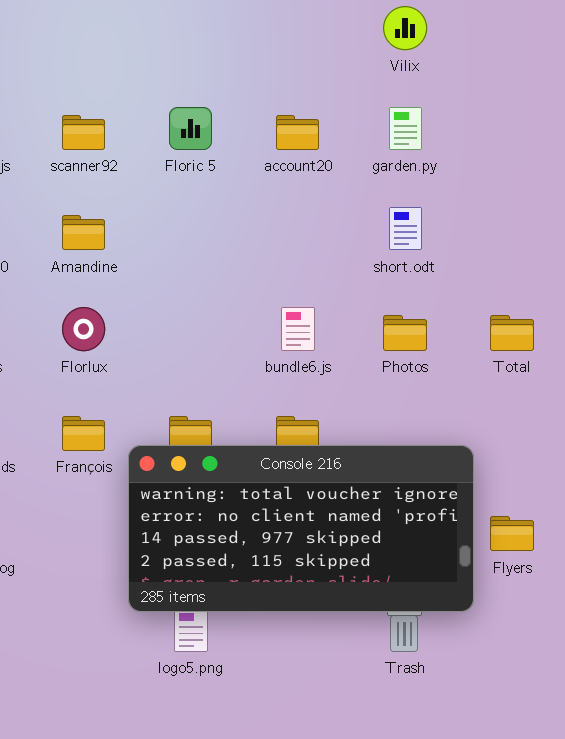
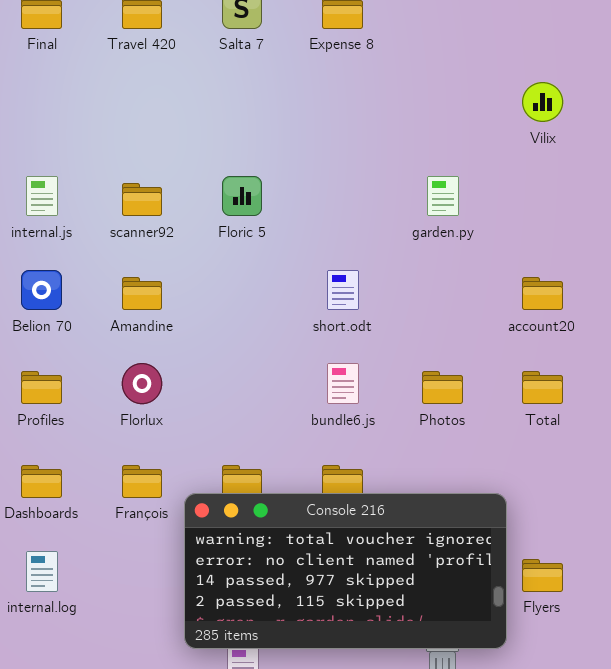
Vilix: [383,6,427,50] -> [522,82,563,122], moved
account20: [276,115,319,150] -> [522,277,563,310], moved
short.odt: [389,207,422,250] -> [327,270,359,310], moved

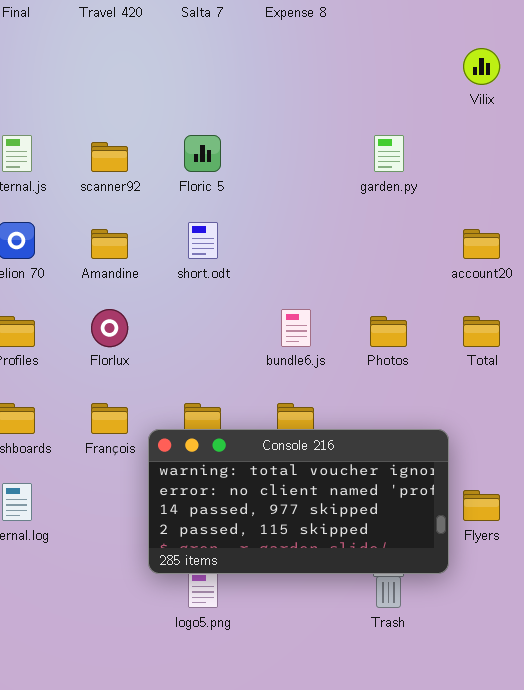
short.odt: [327,270,359,310] -> [188,222,218,259], moved

